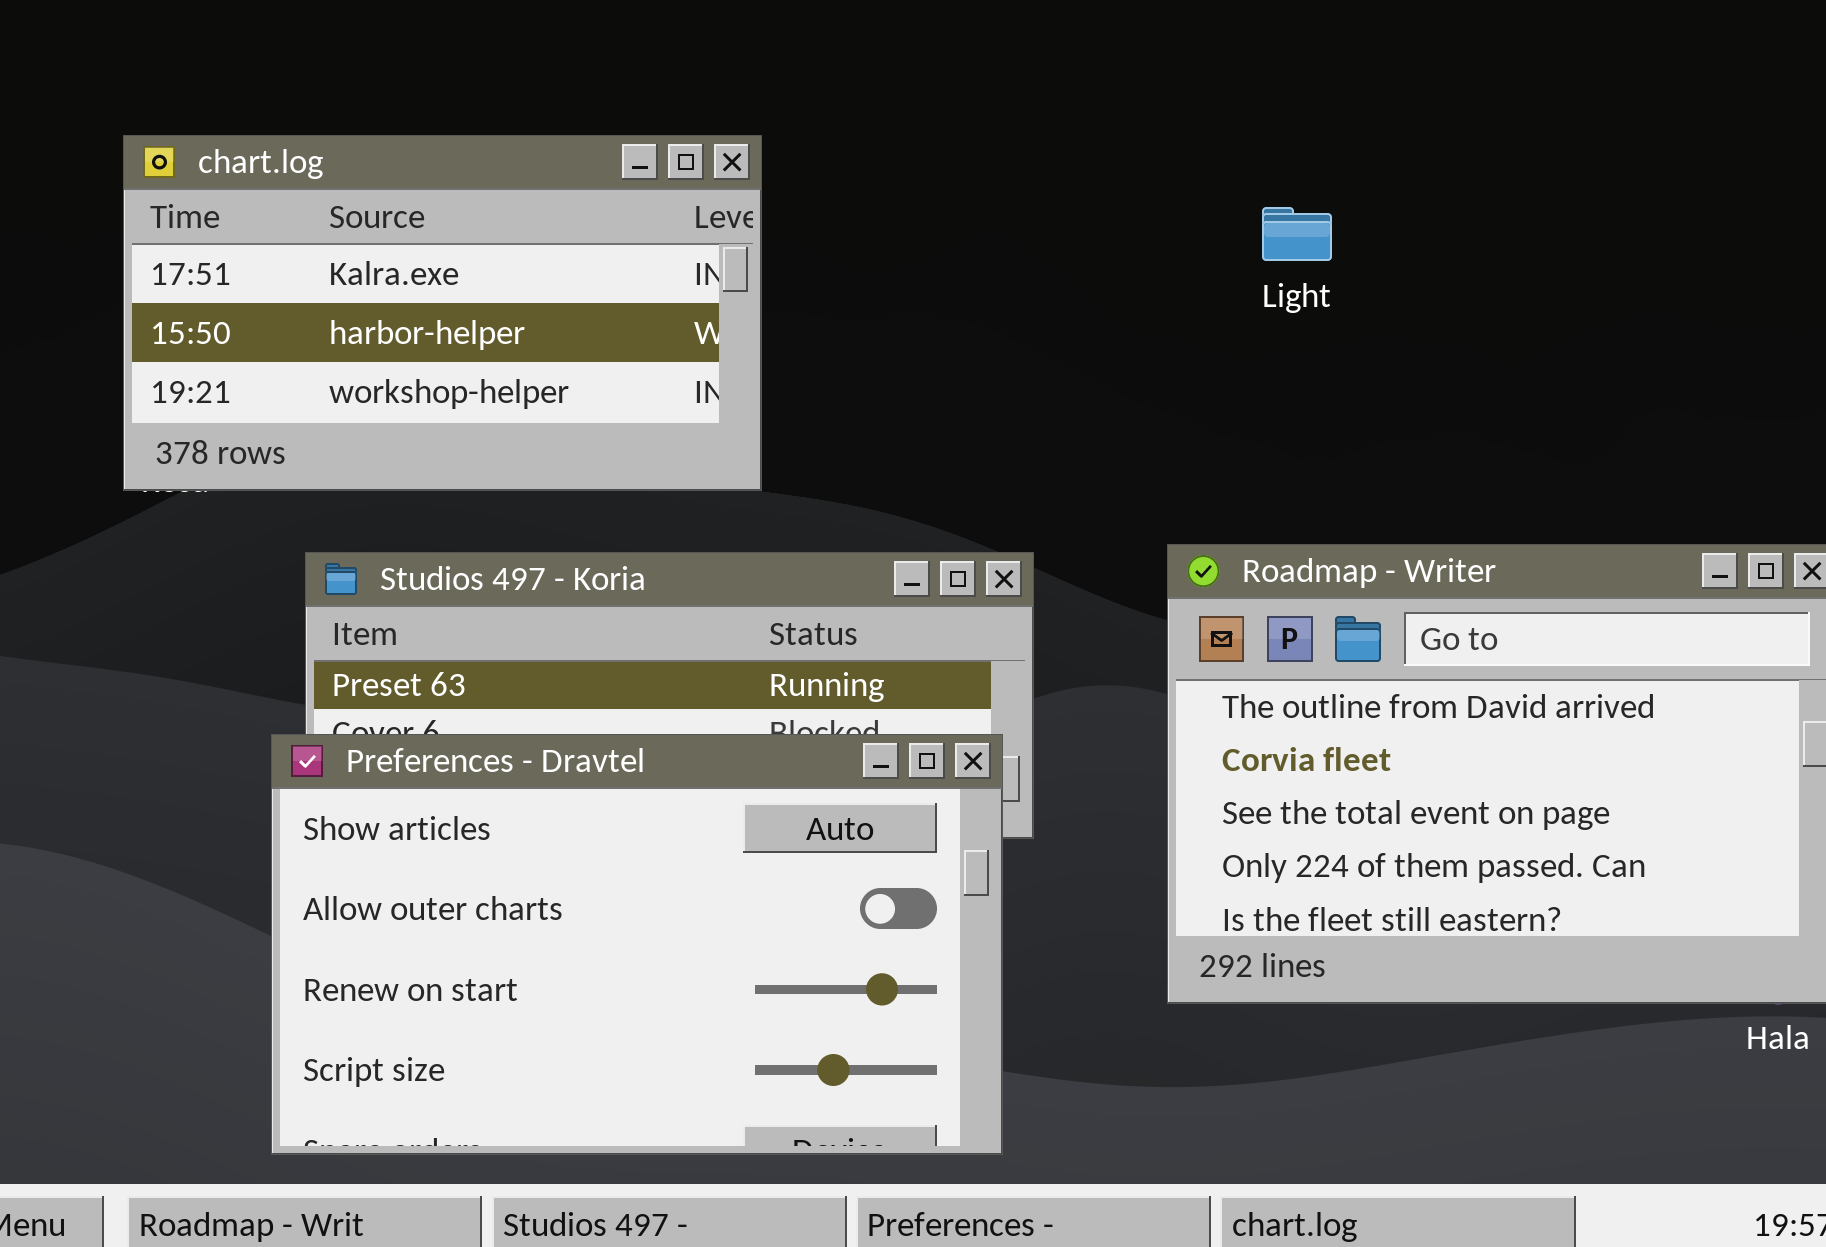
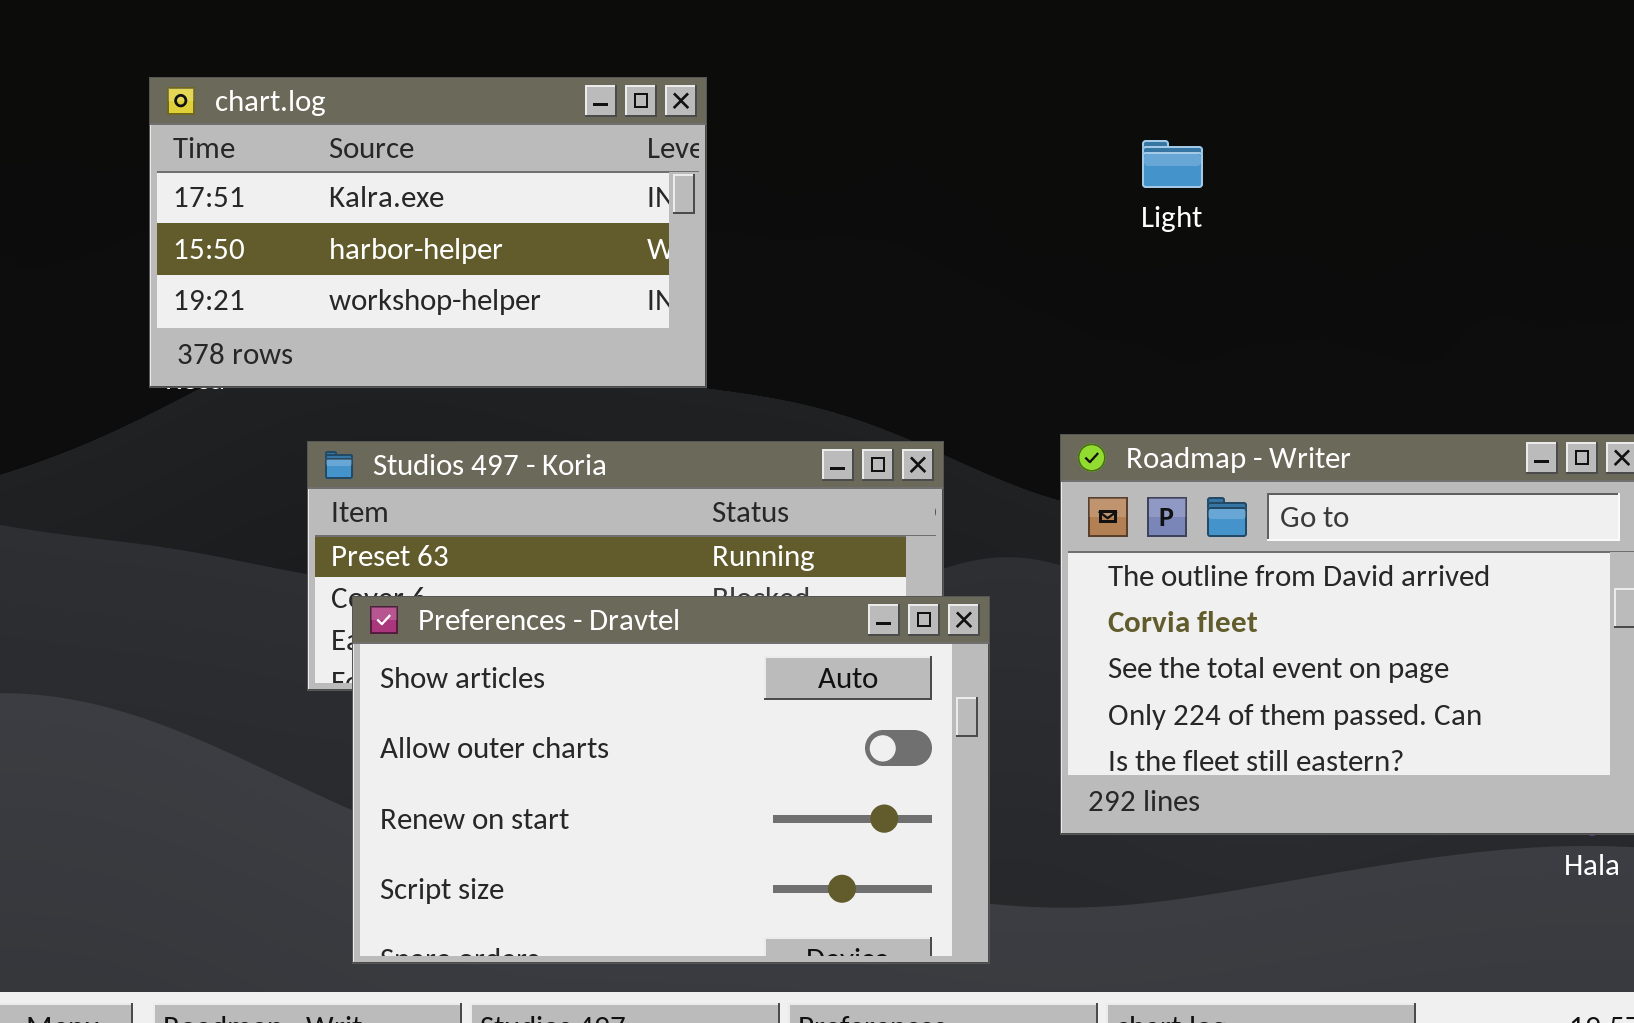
Preferences - Dravtel: [271,734,1003,1155] -> [352,596,990,964], moved

